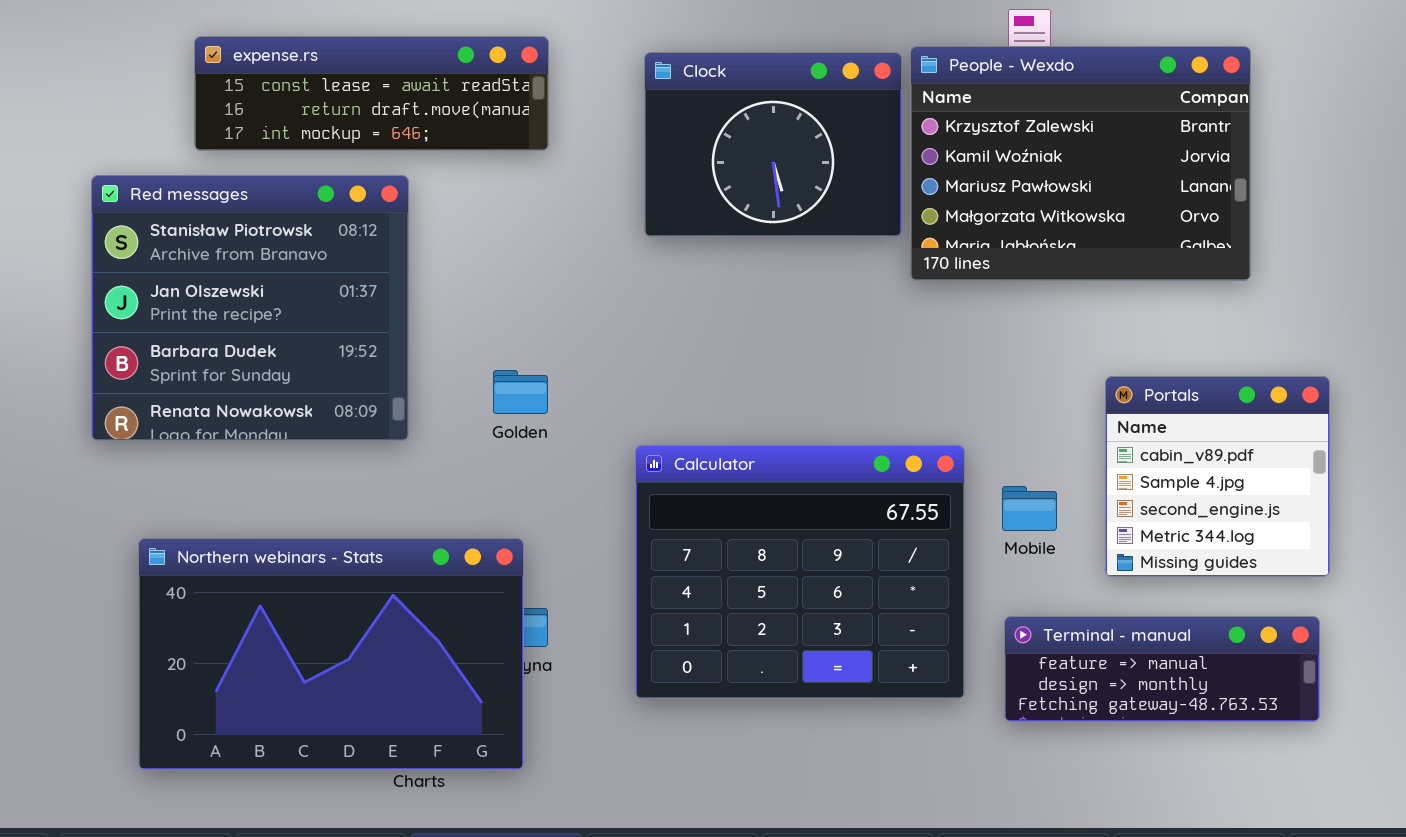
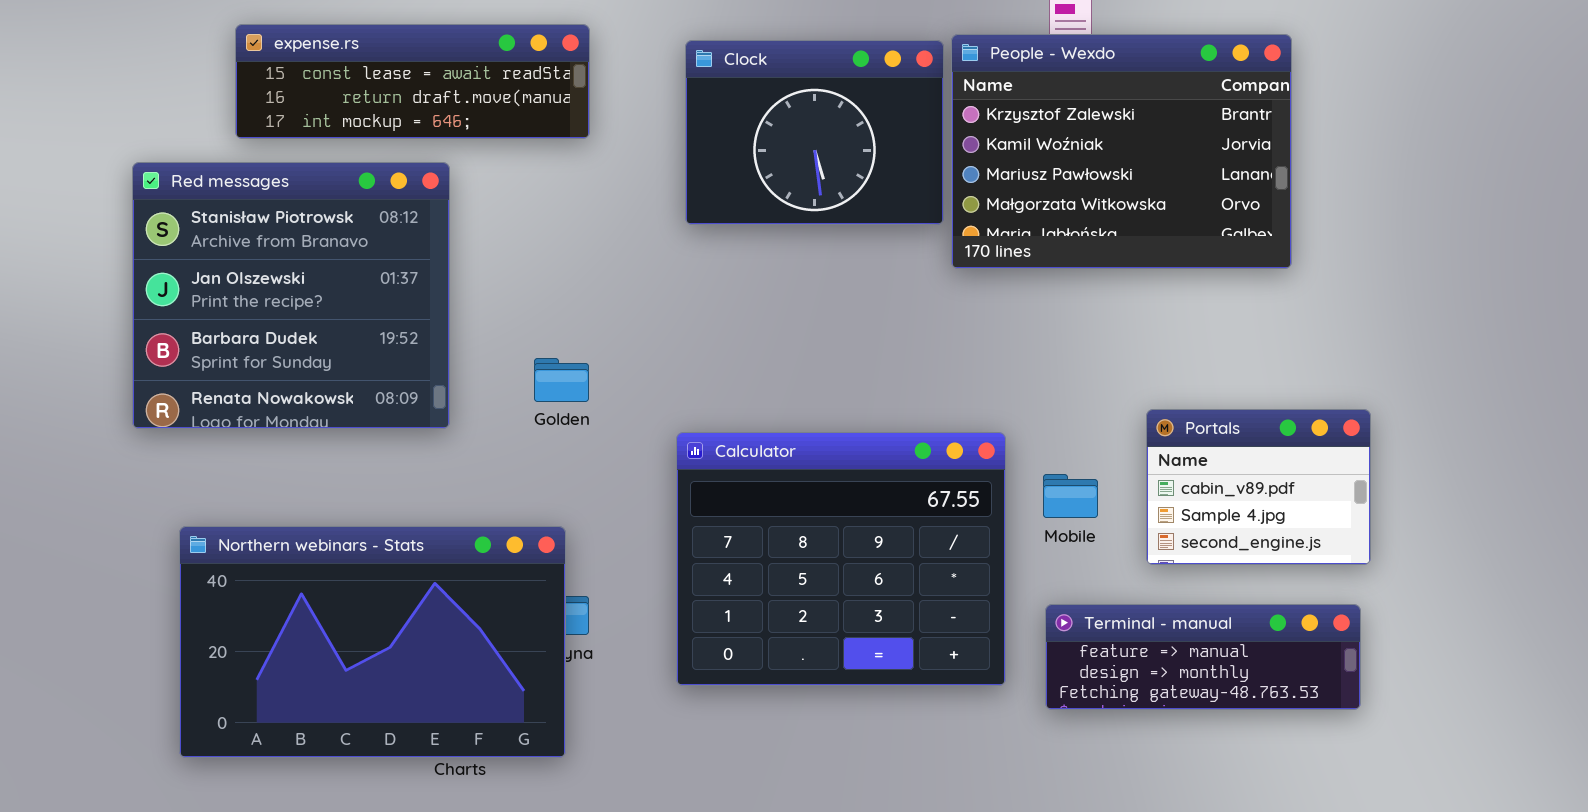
Portals: [1105,376,1330,577] -> [1146,409,1371,565], resized

